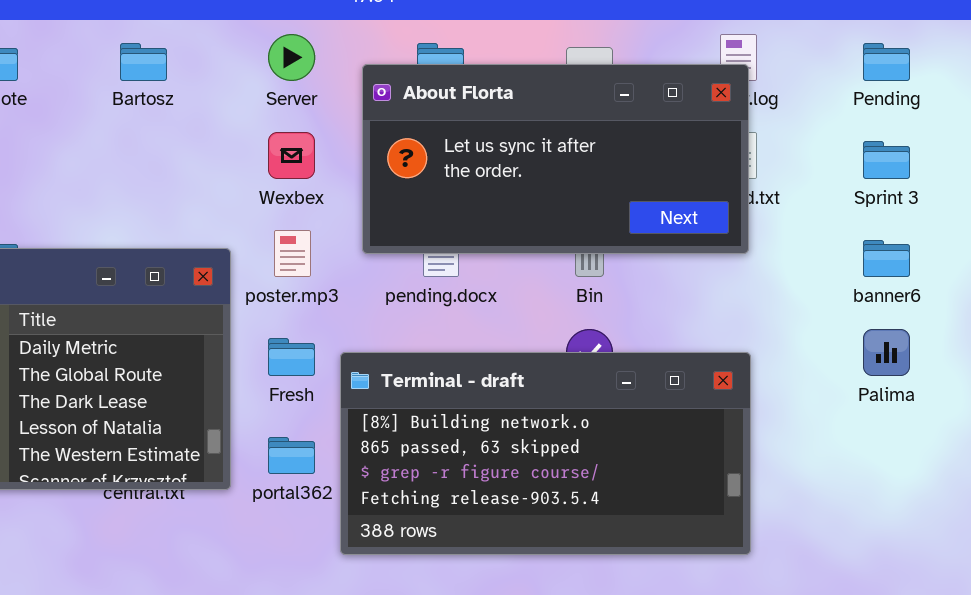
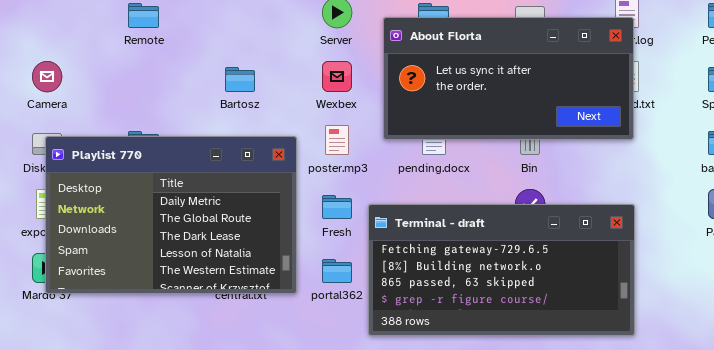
Bartosz: [120,43,167,81] -> [225,67,255,92], moved
Terminal - draft: [340,352,751,555] -> [368,204,635,336], scrolled up 1 row

